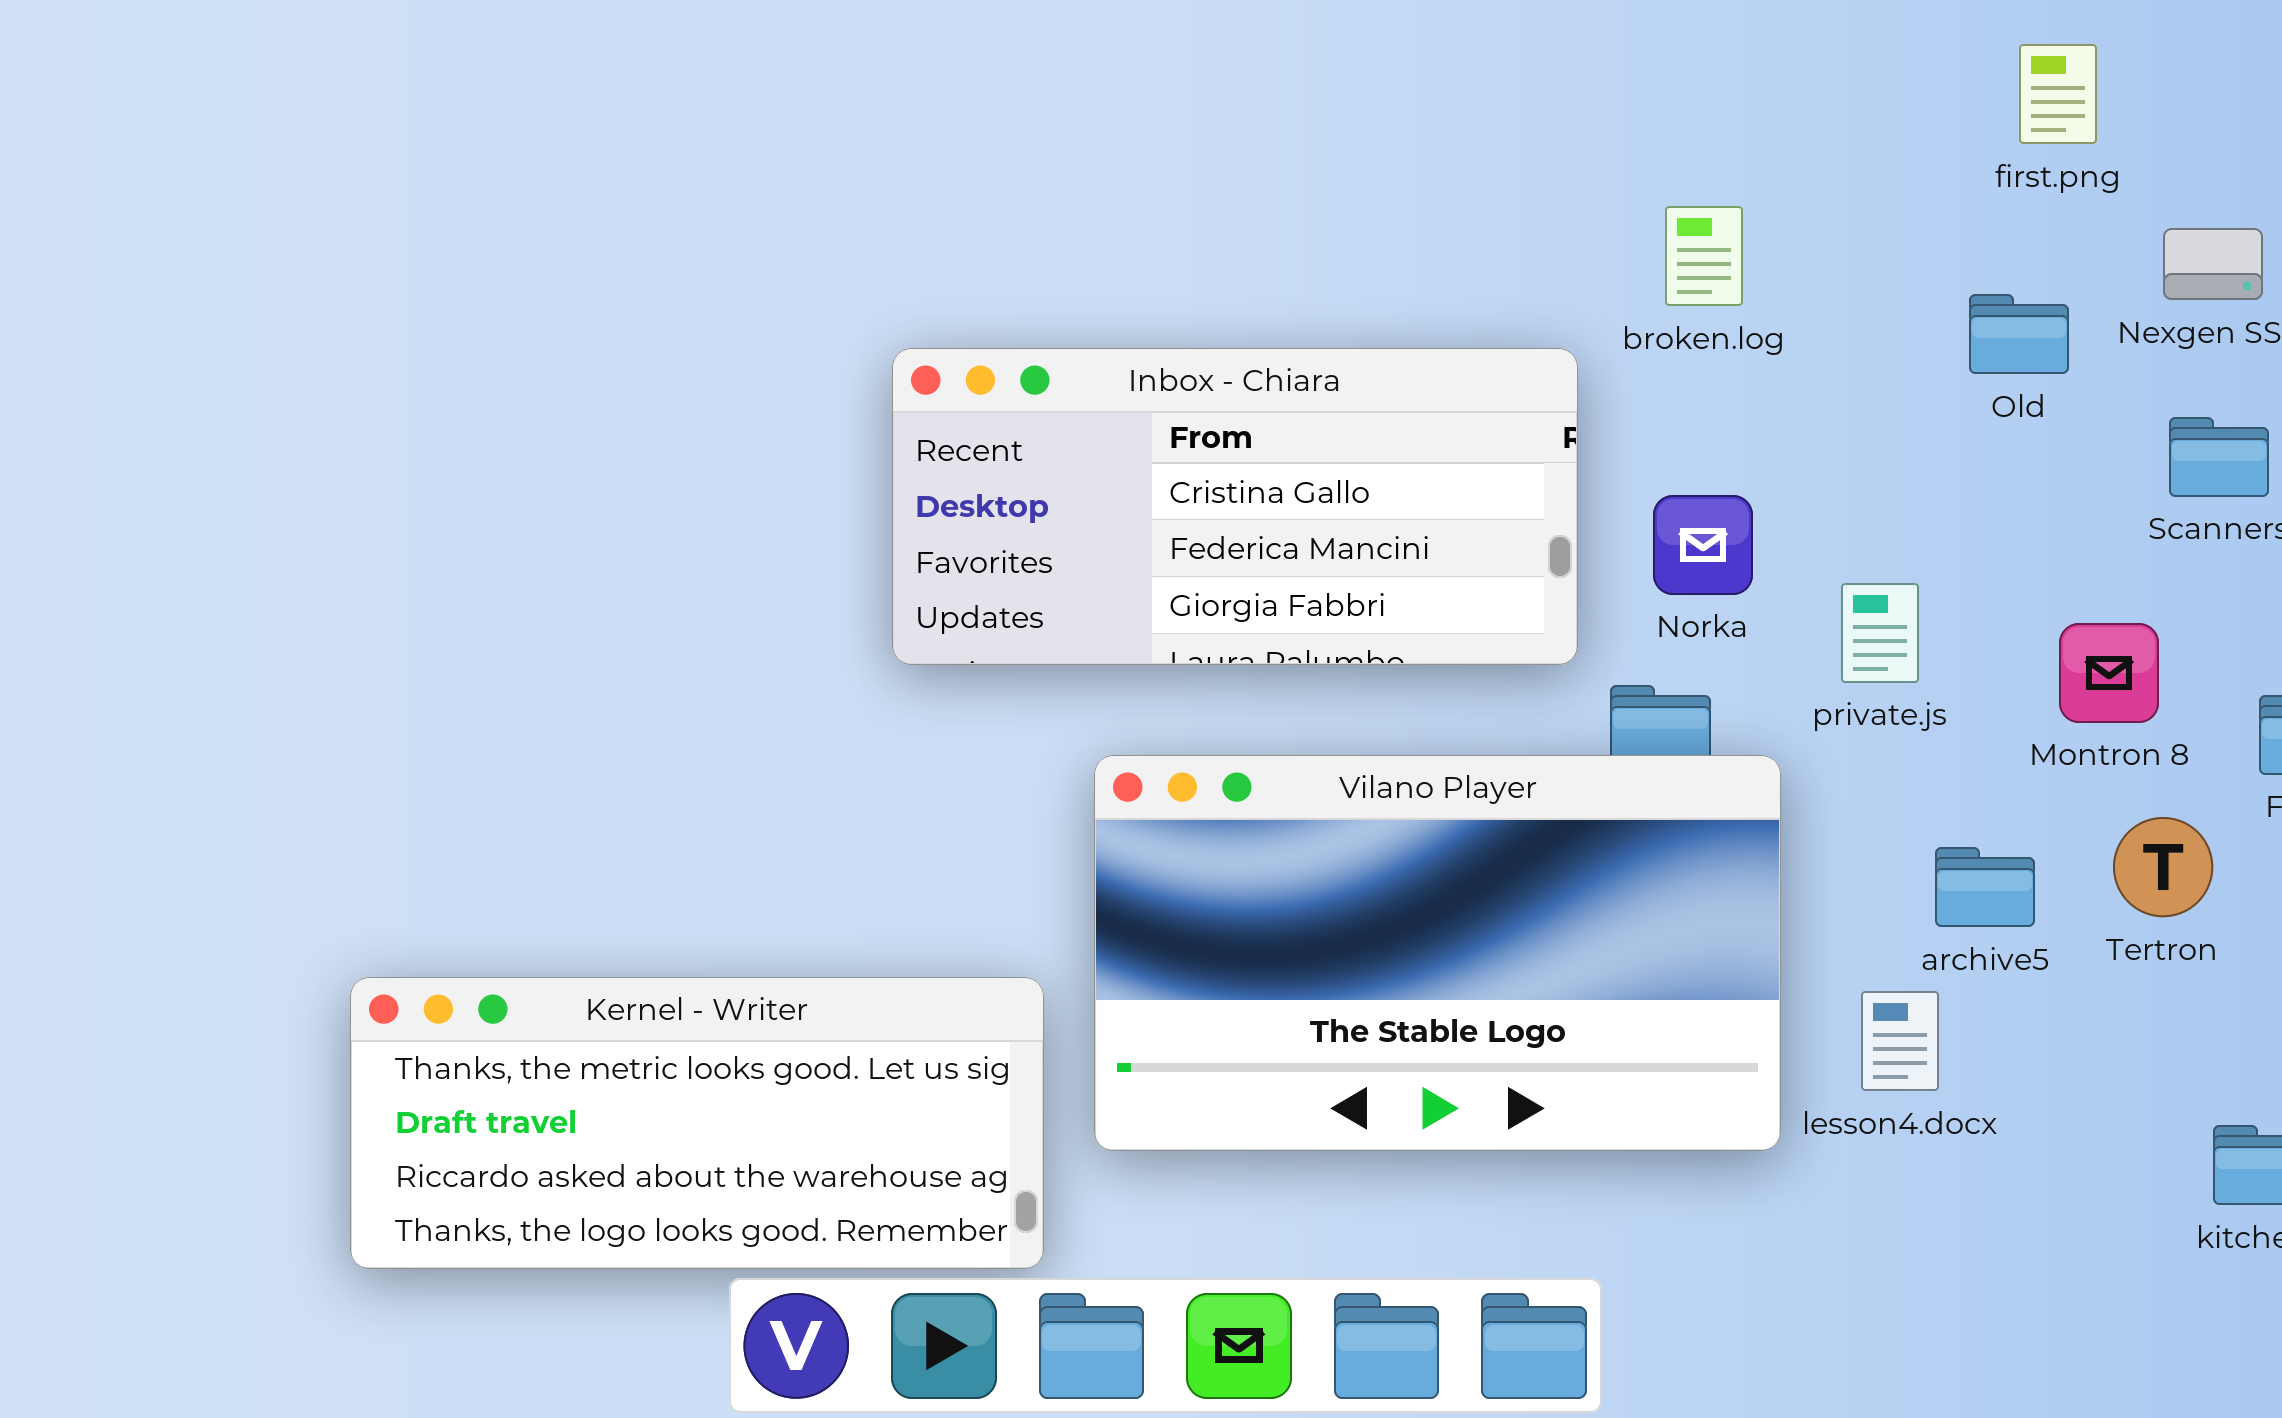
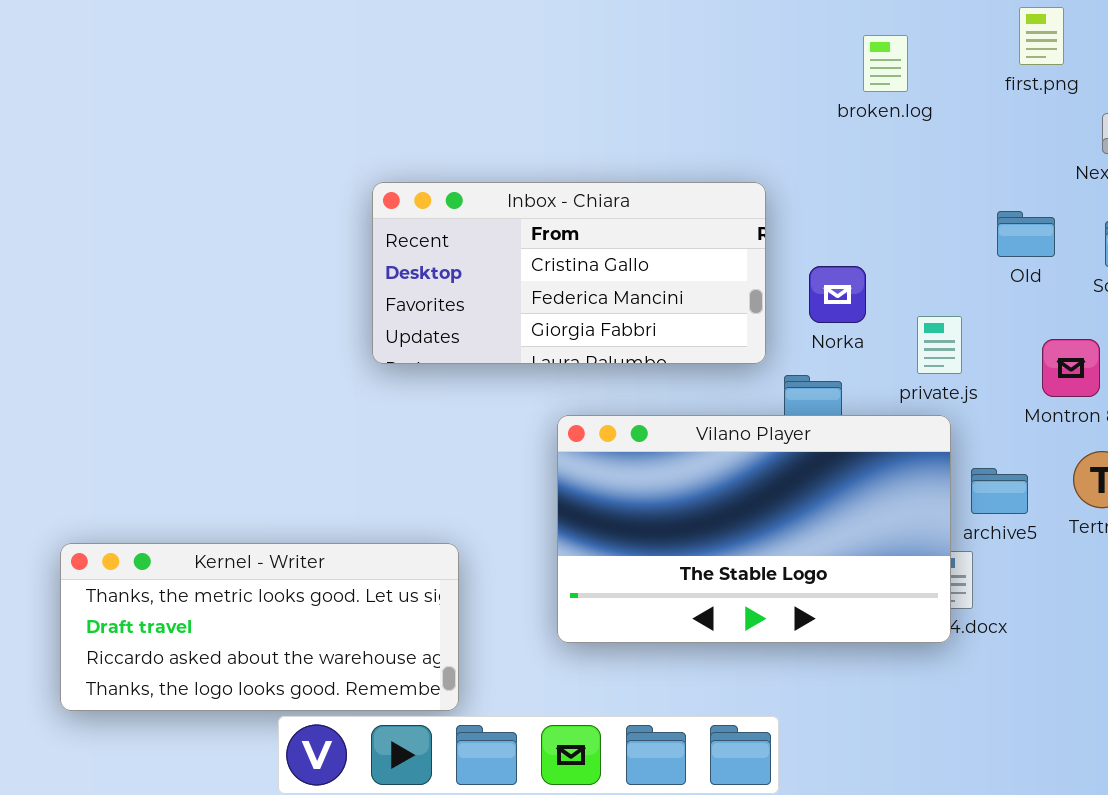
broken.log: [1665,206,1743,306] -> [863,35,908,92], moved
Old: [1969,294,2069,374] -> [997,211,1055,257], moved
Vilano Player: [1094,755,1781,1151] -> [557,415,951,643], moved

